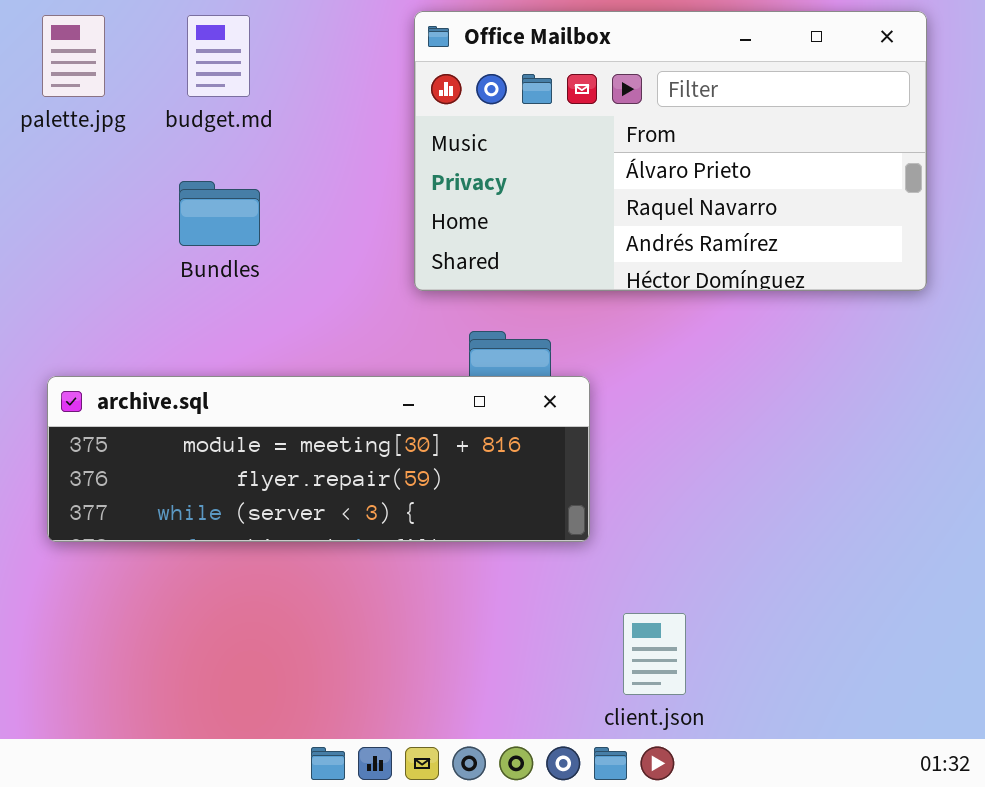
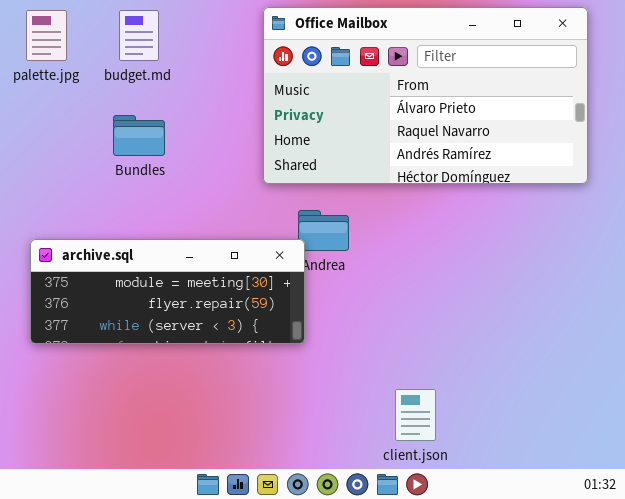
archive.sql: [47,376,590,542] -> [30,239,305,344], resized

